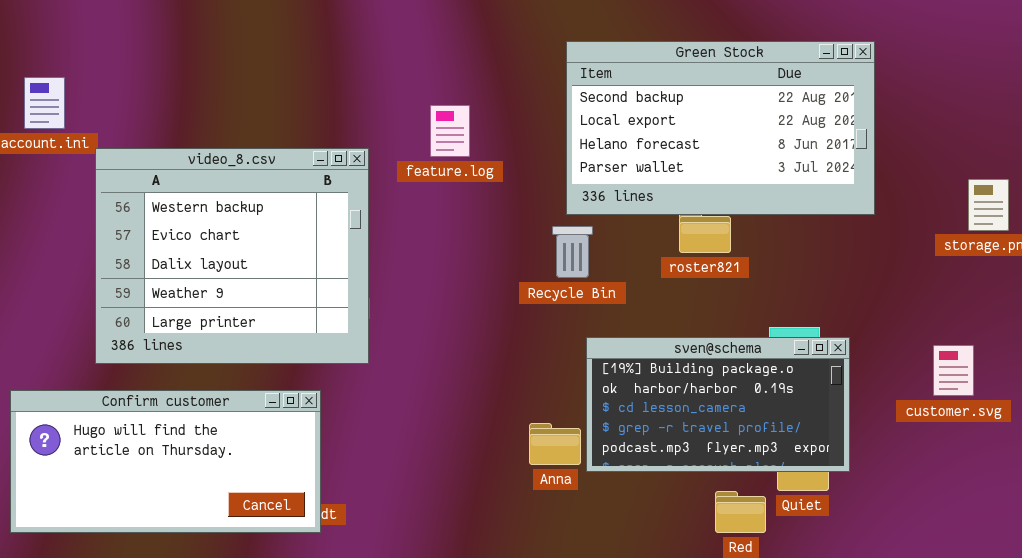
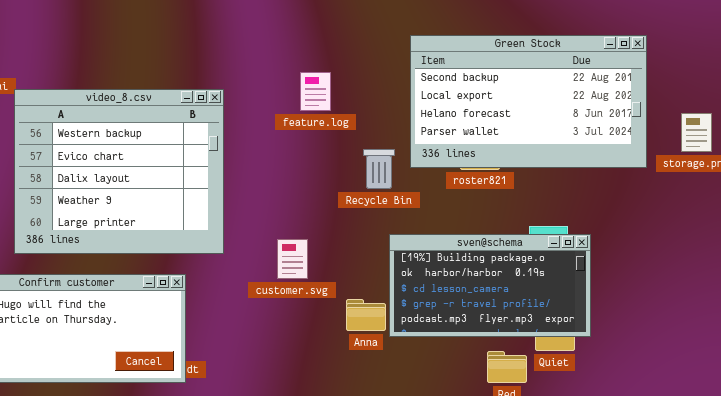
Green Stock: [566,41,875,215] -> [410,35,647,168], moved
feature.log: [430,105,470,157] -> [300,72,331,111], moved
customer.svg: [933,345,974,396] -> [277,239,308,279], moved

